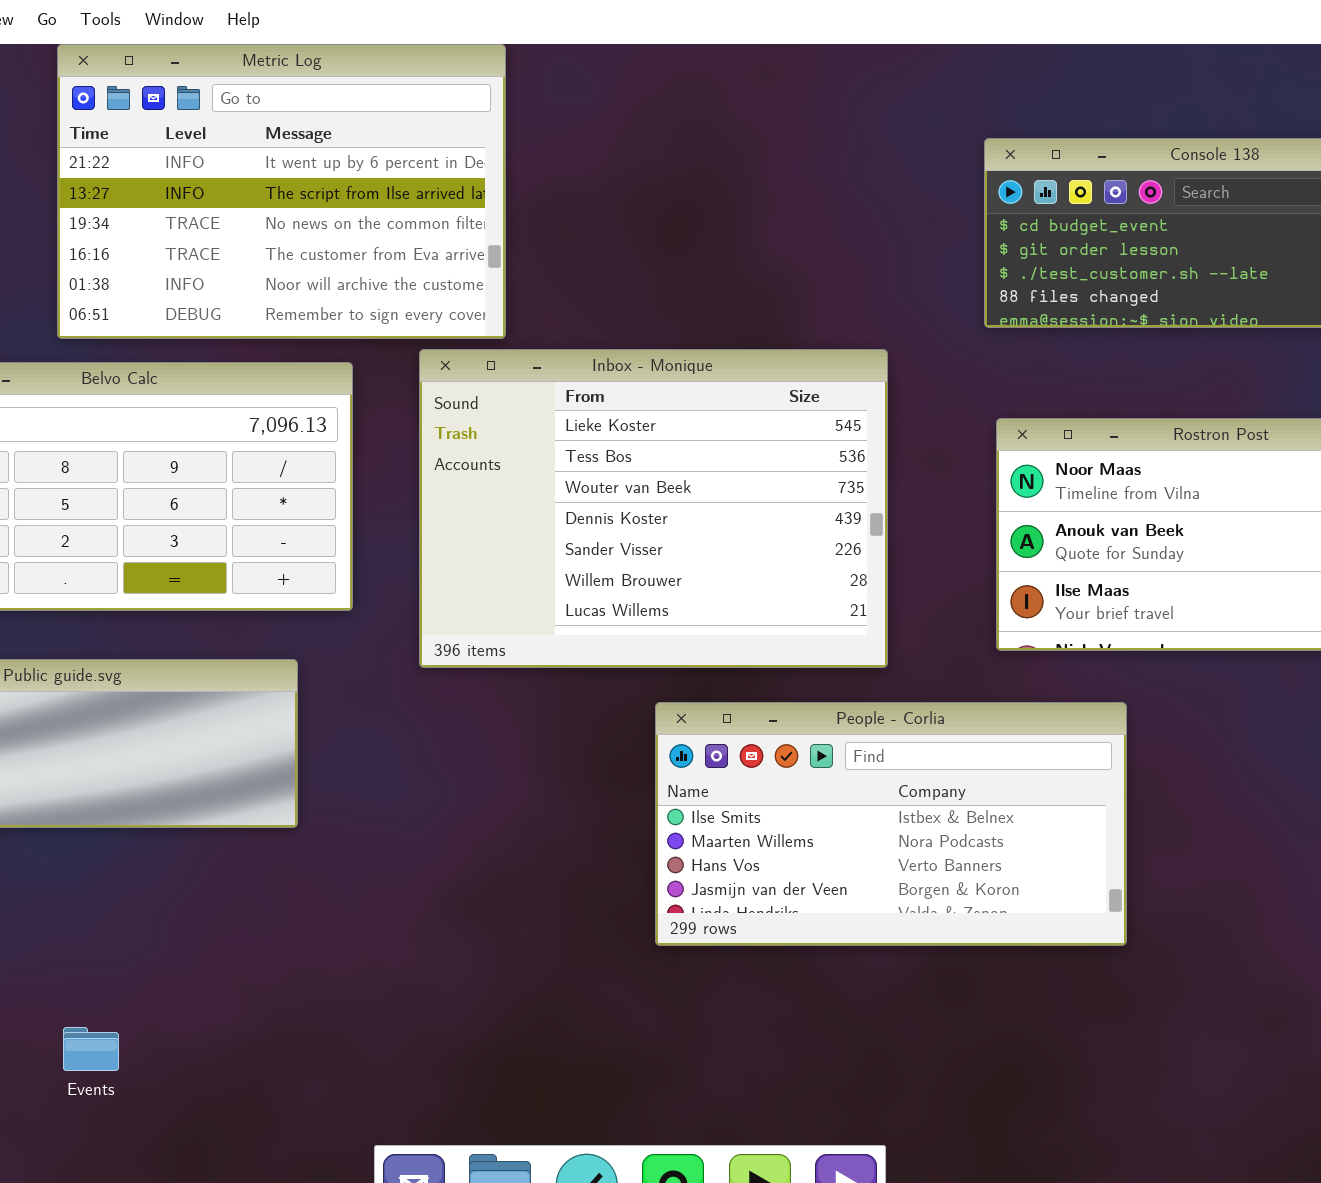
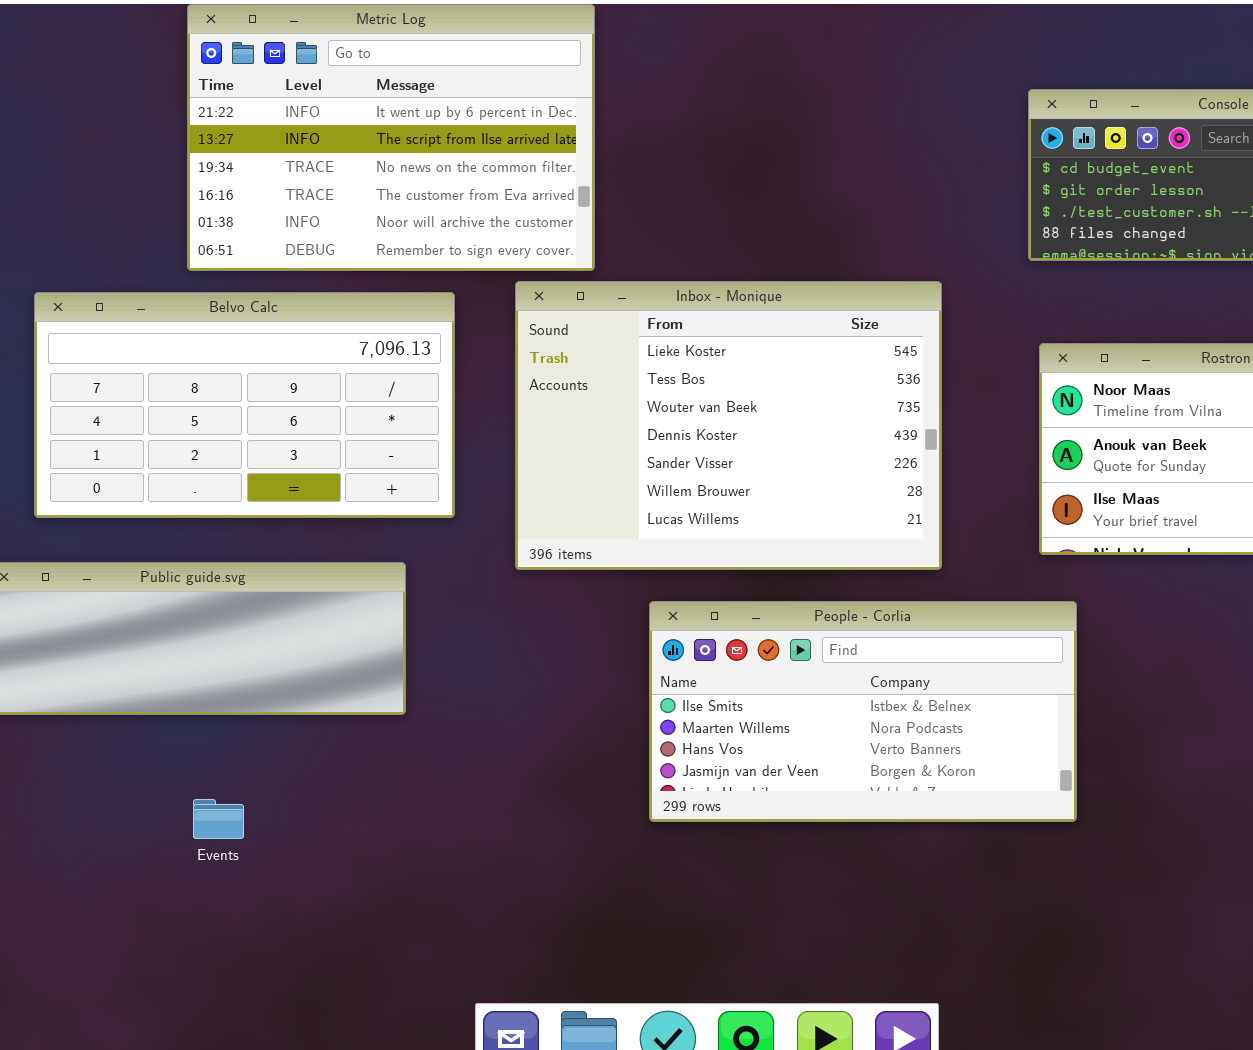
People - Corlia: [655,702,1127,946] -> [649,601,1077,822], moved
Events: [63,1027,119,1071] -> [193,799,244,839], moved

